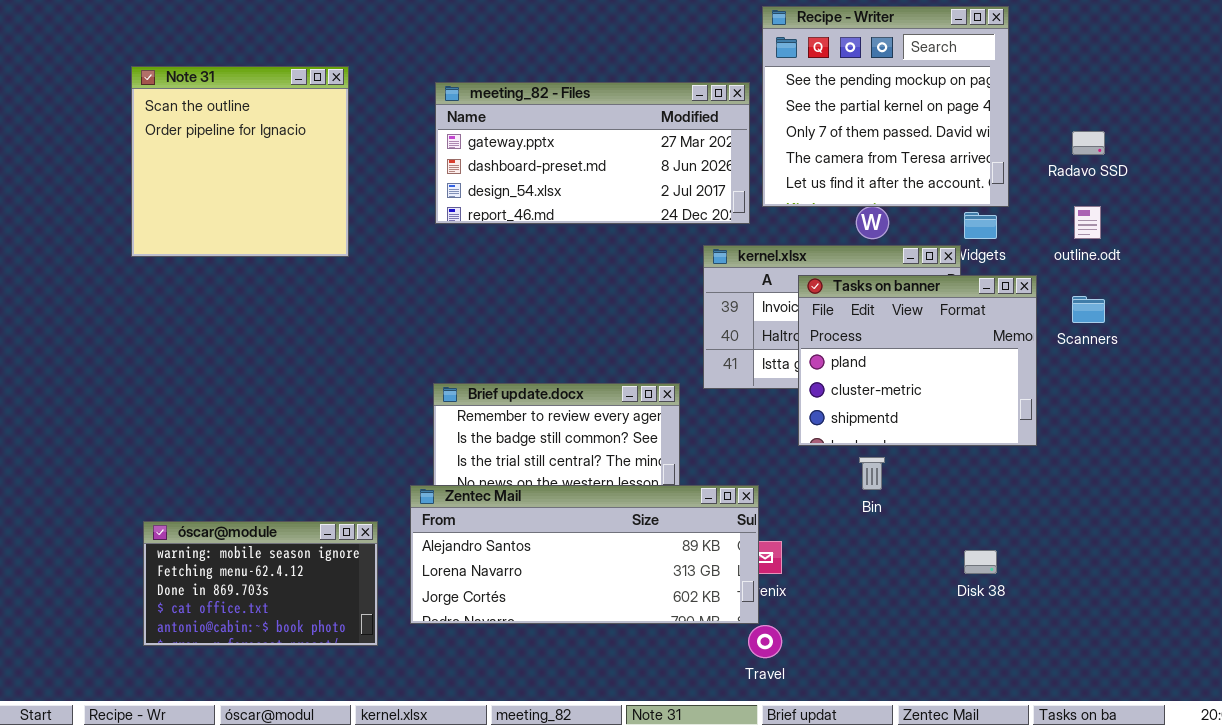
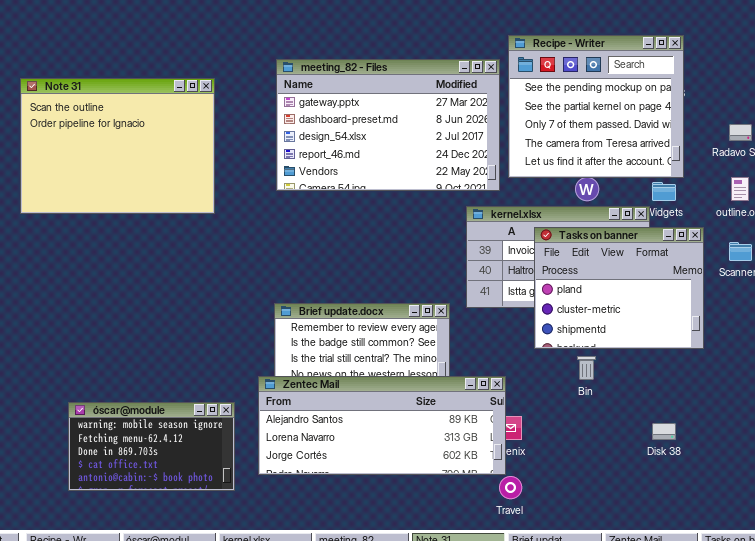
Note 31: [131,66,349,257] -> [20,78,215,214], resized
meeting_82 - Files: [435,82,750,224] -> [276,59,500,191], resized

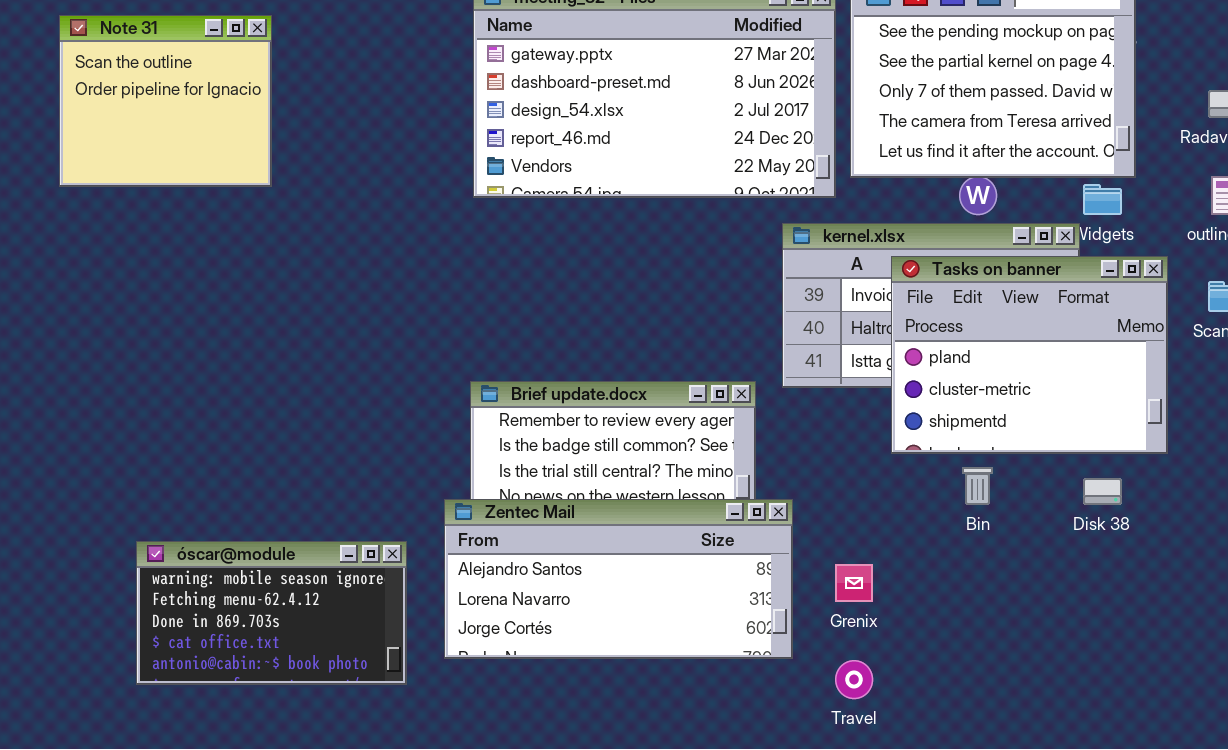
Note 31: [20,78,215,214] -> [59,15,272,187], resized
Zentec Mail: [258,376,506,475] -> [444,499,793,659], resized
Disk 38: [652,423,676,440] -> [1083,478,1122,505], moved

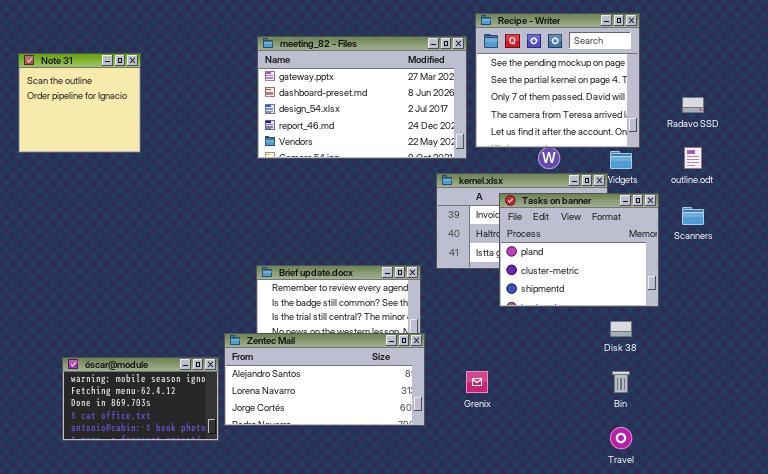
Bin: [962,467,993,505] -> [612,371,630,393], moved
Zentec Mail: [444,499,793,659] -> [224,333,425,426], moved
Travel: [835,660,873,699] -> [610,427,632,449], moved

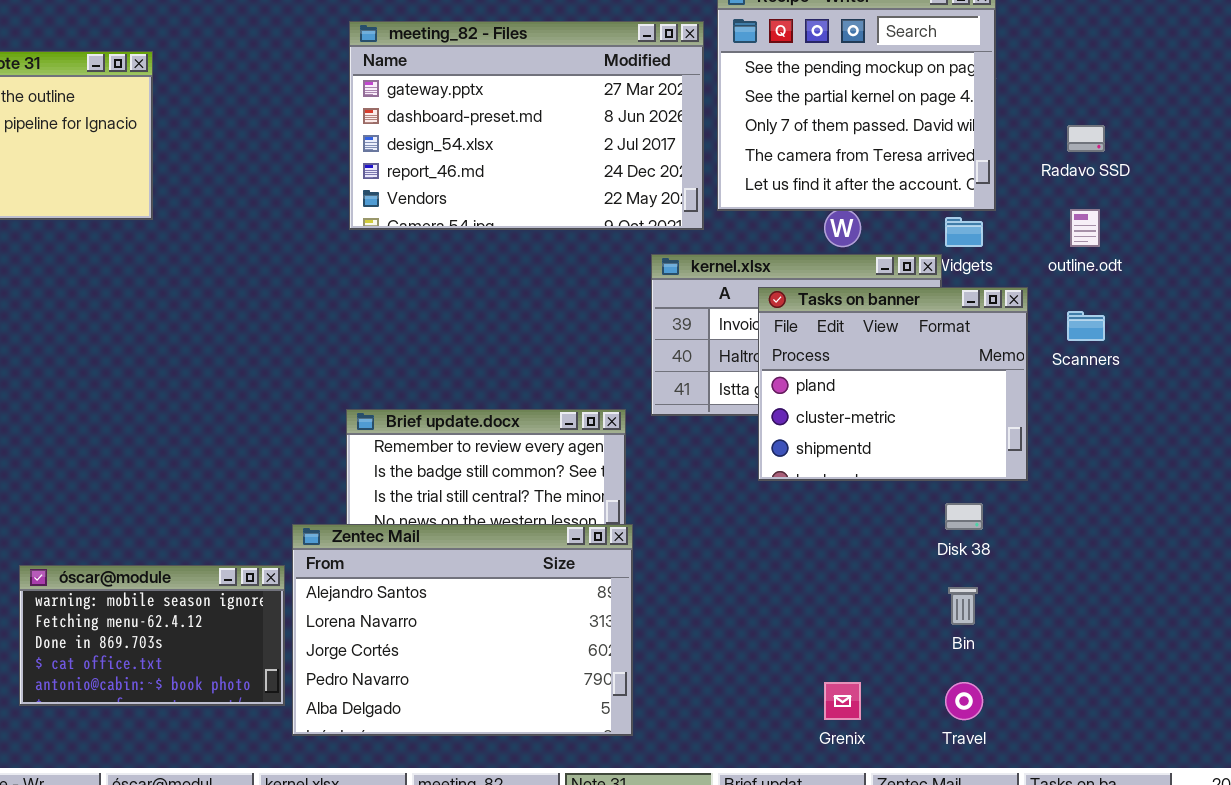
Zentec Mail: [224,333,425,426] -> [292,524,633,736], resized
Grenix: [466,371,488,393] -> [824,682,861,720], moved

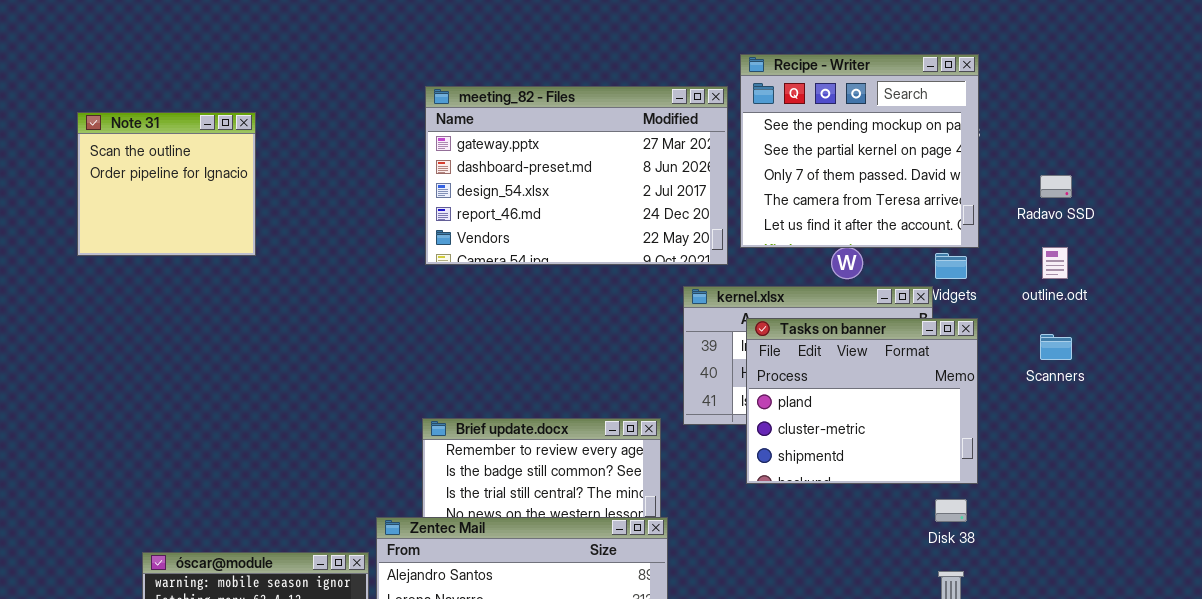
Tasks on banner: [758,287,1028,481] -> [746,318,978,484], moved

